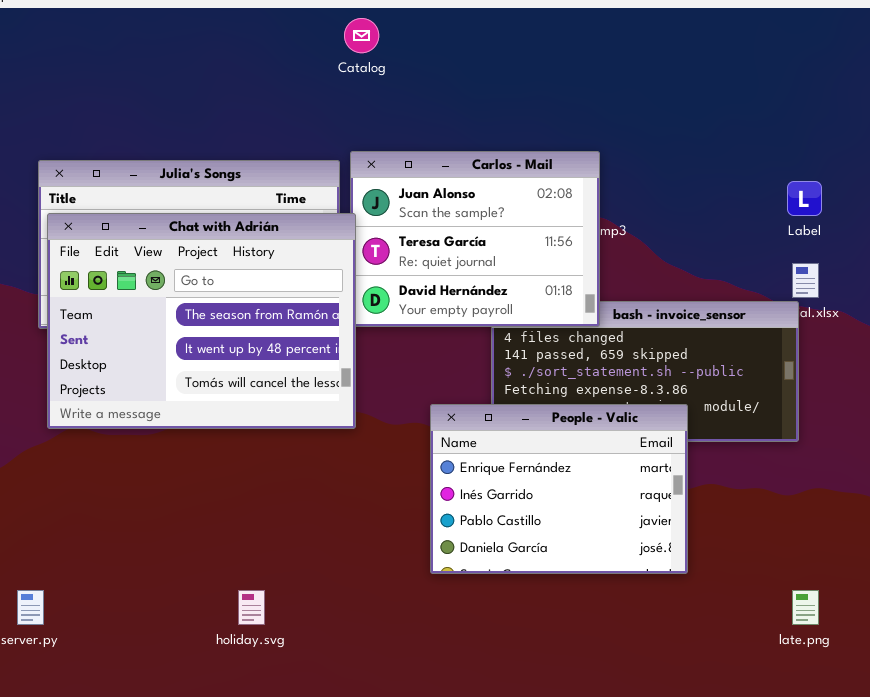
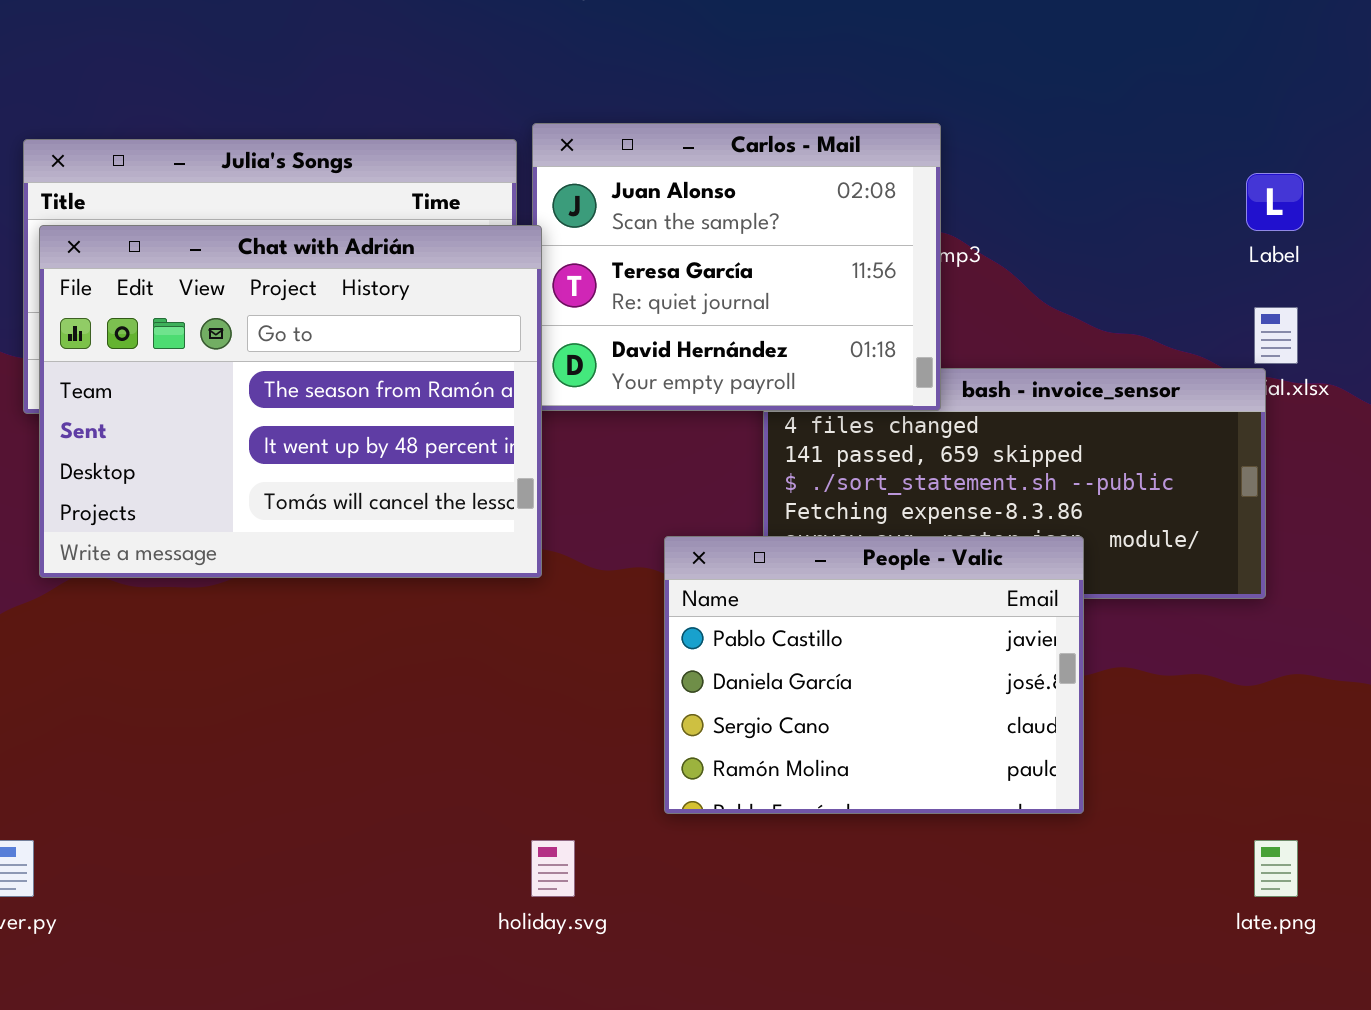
People - Valic: [430,404,688,574] -> [664,536,1084,814], scrolled down 2 rows
holiday.svg: [238,590,265,625] -> [531,840,575,897], moved

